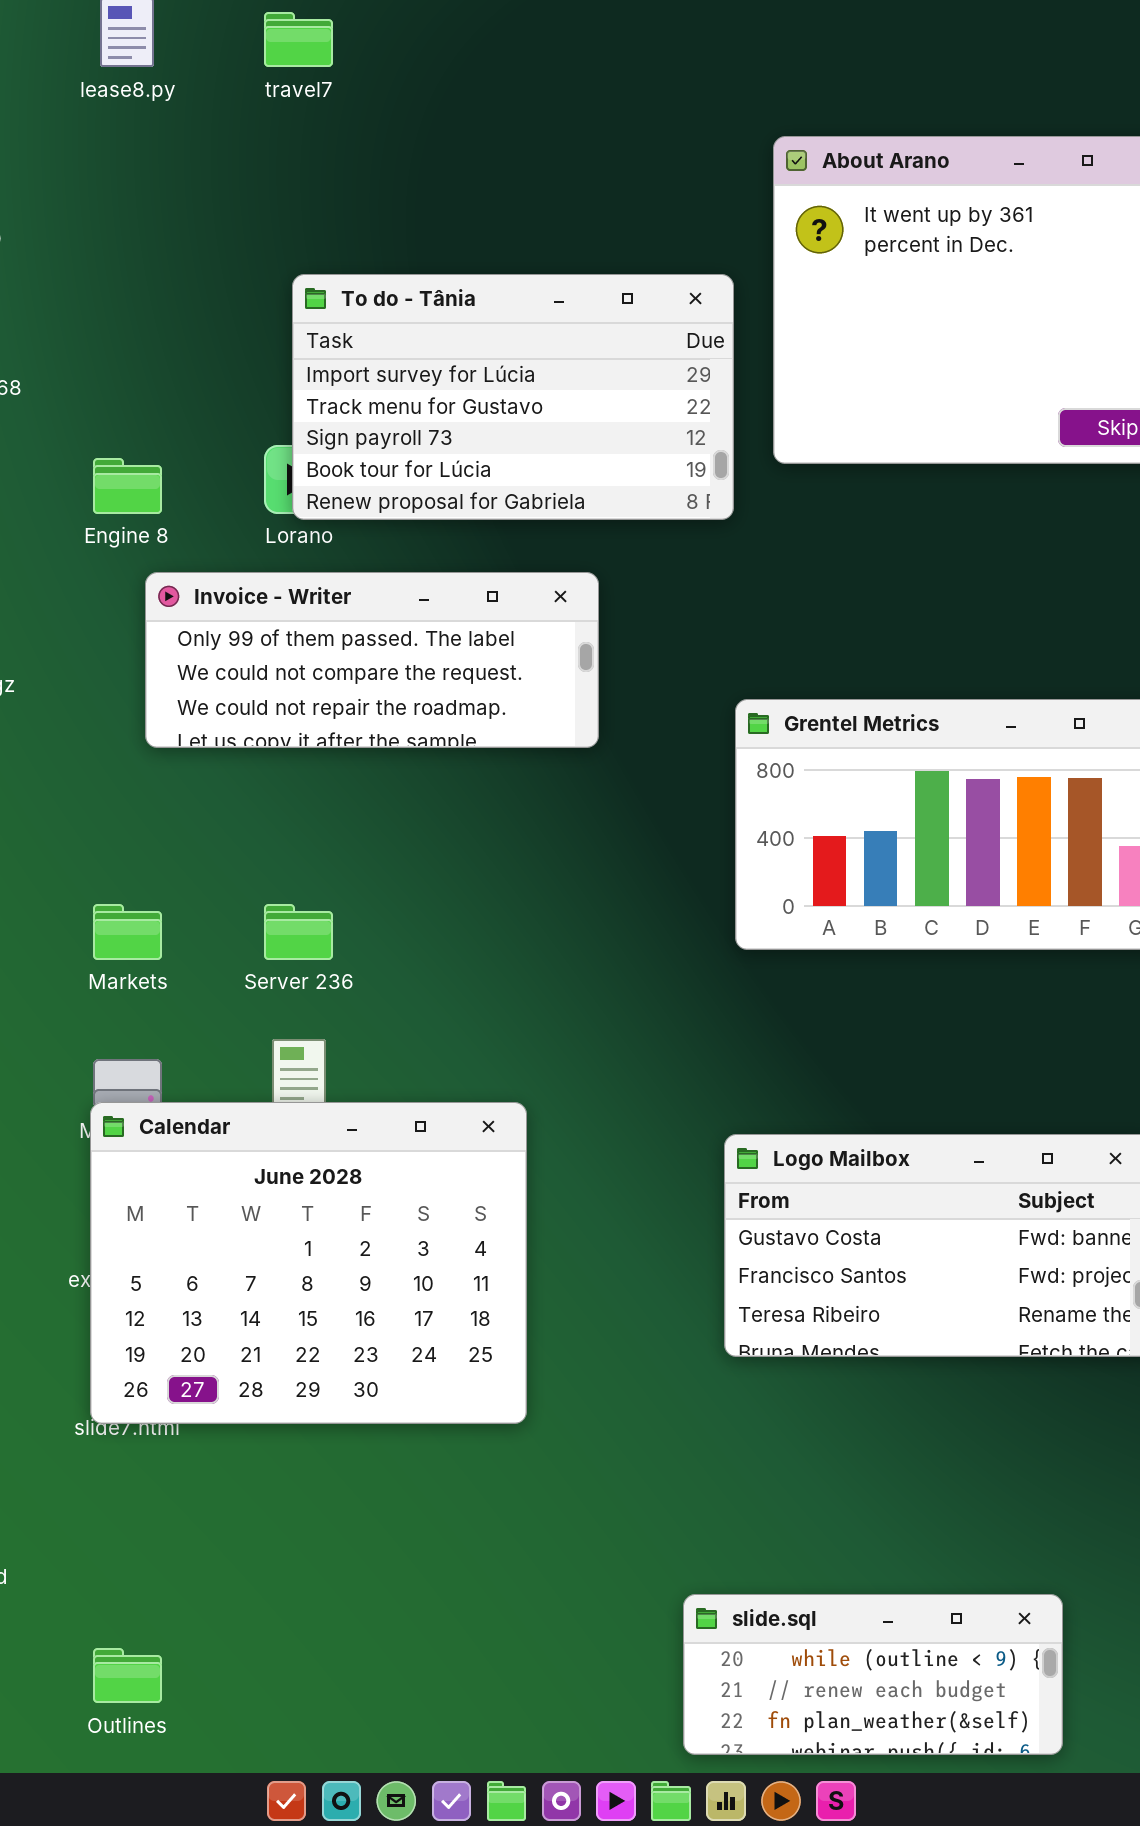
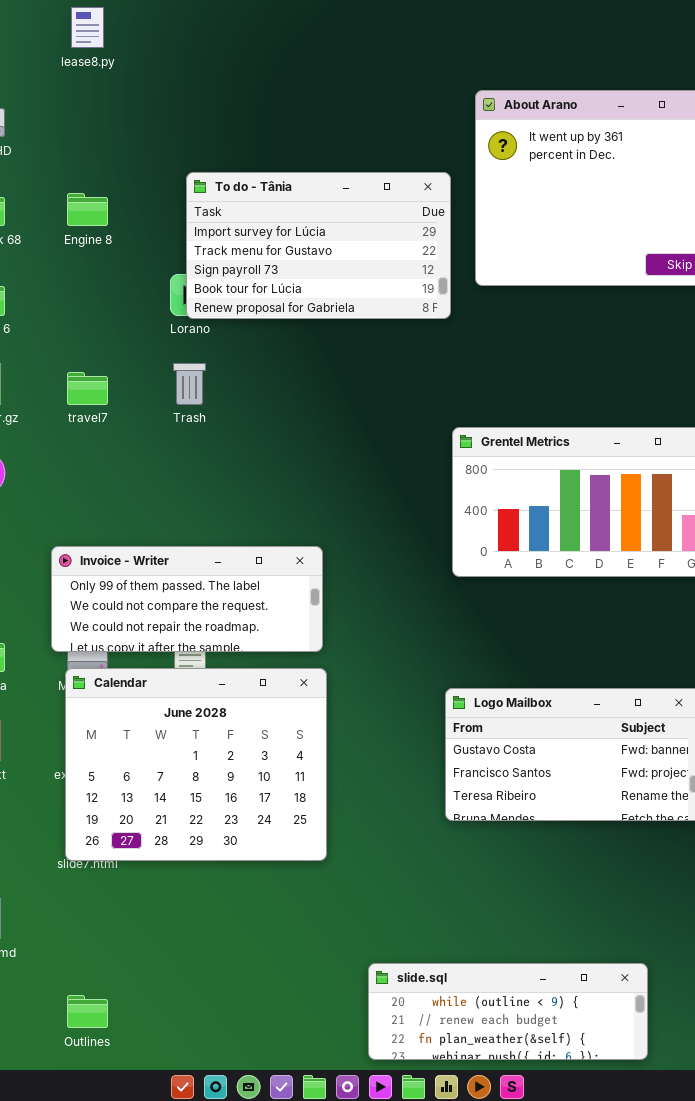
travel7: [264,12,333,67] -> [67,372,108,405], moved
Engine 8: [93,458,162,514] -> [67,193,108,226], moved
Invoice - Writer: [145,572,599,748] -> [51,546,323,652], moved
slide.sql: [683,1594,1063,1755] -> [368,963,648,1060], resized

